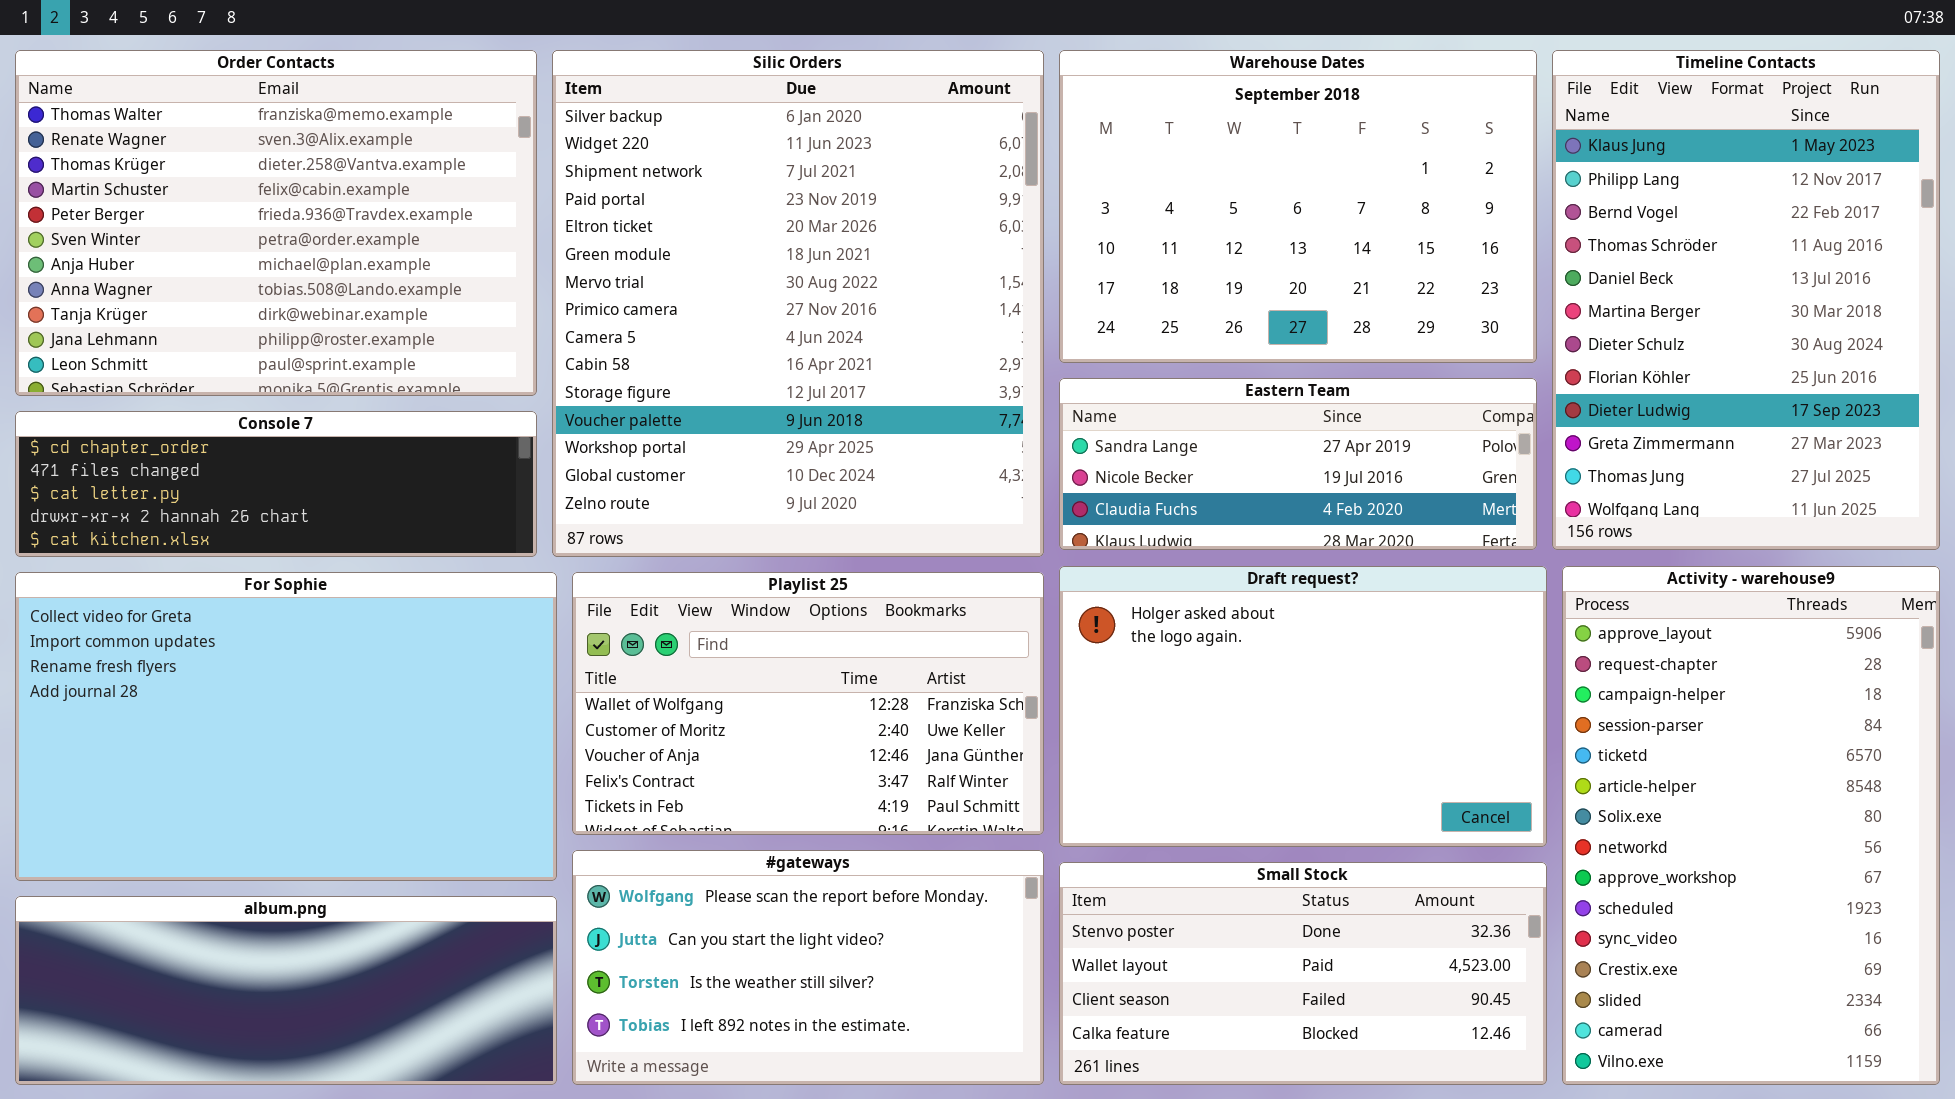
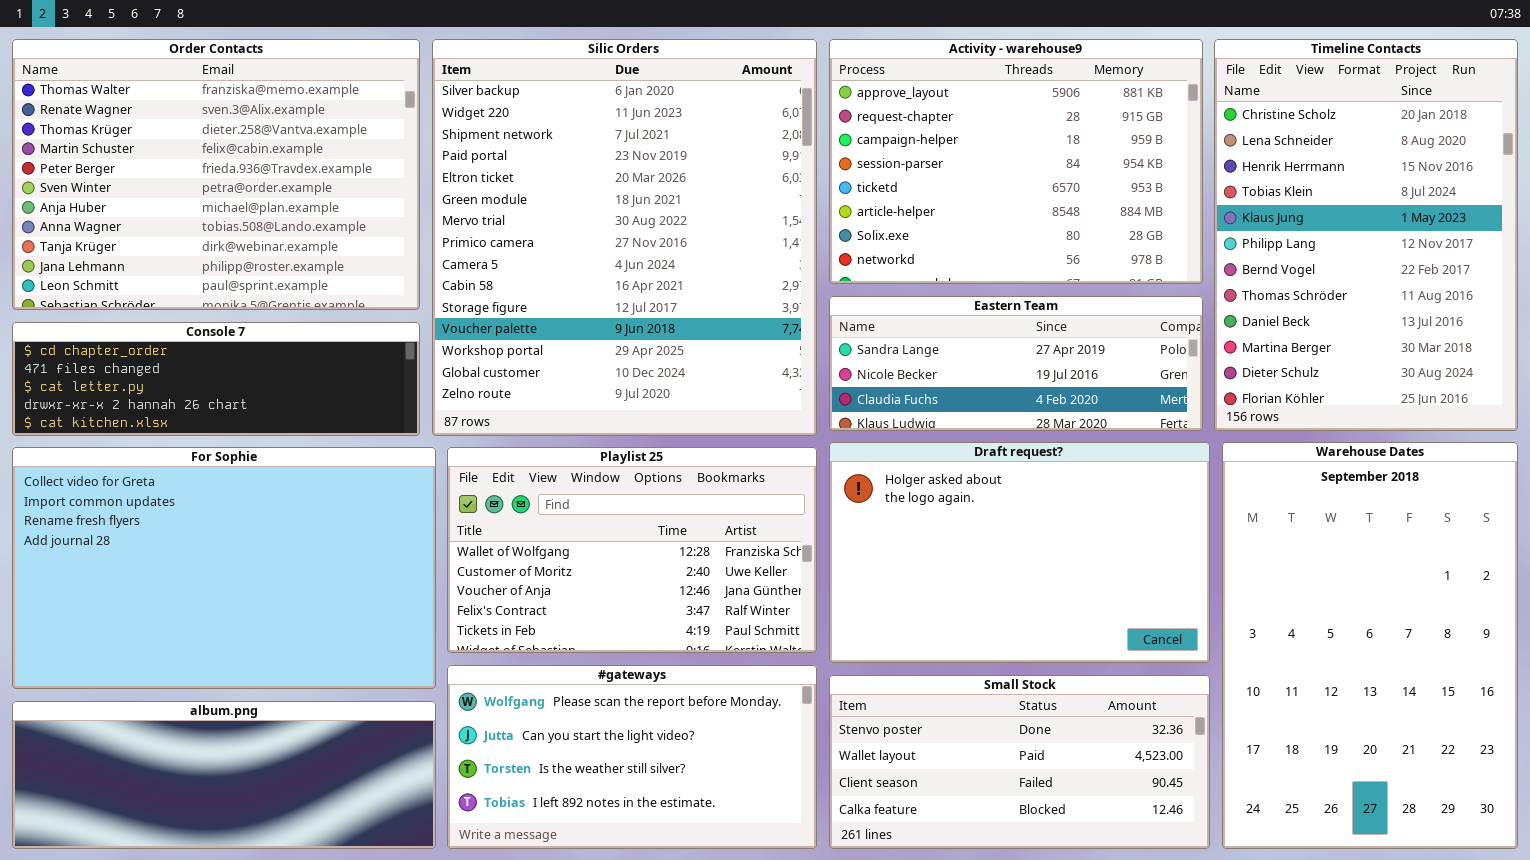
Warehouse Dates: [1059,50,1537,363] -> [1222,442,1518,849], moved, resized
Timeline Contacts: [1552,50,1940,550] -> [1214,39,1518,431], scrolled up 4 rows
Activity - warehouse9: [1562,566,1940,1085] -> [829,39,1203,284], moved, resized

